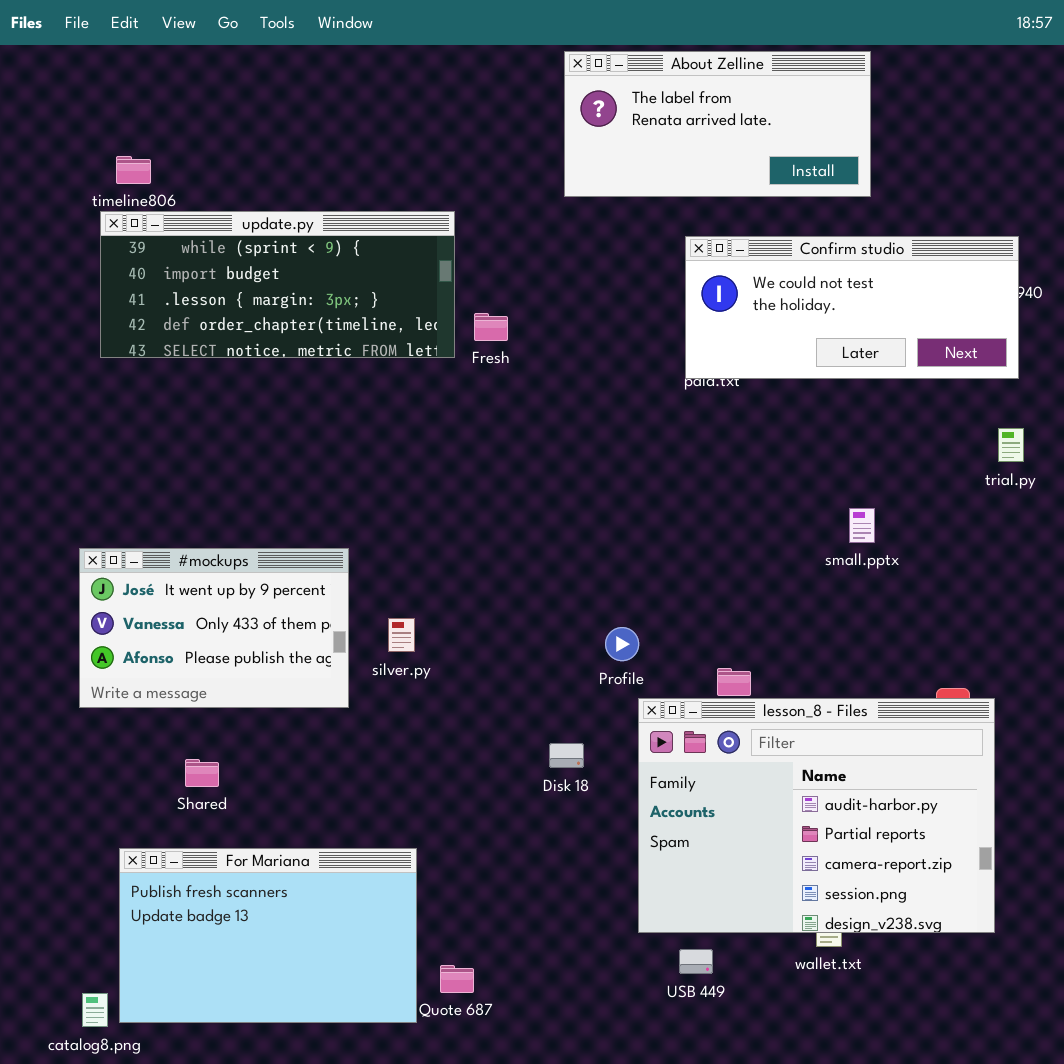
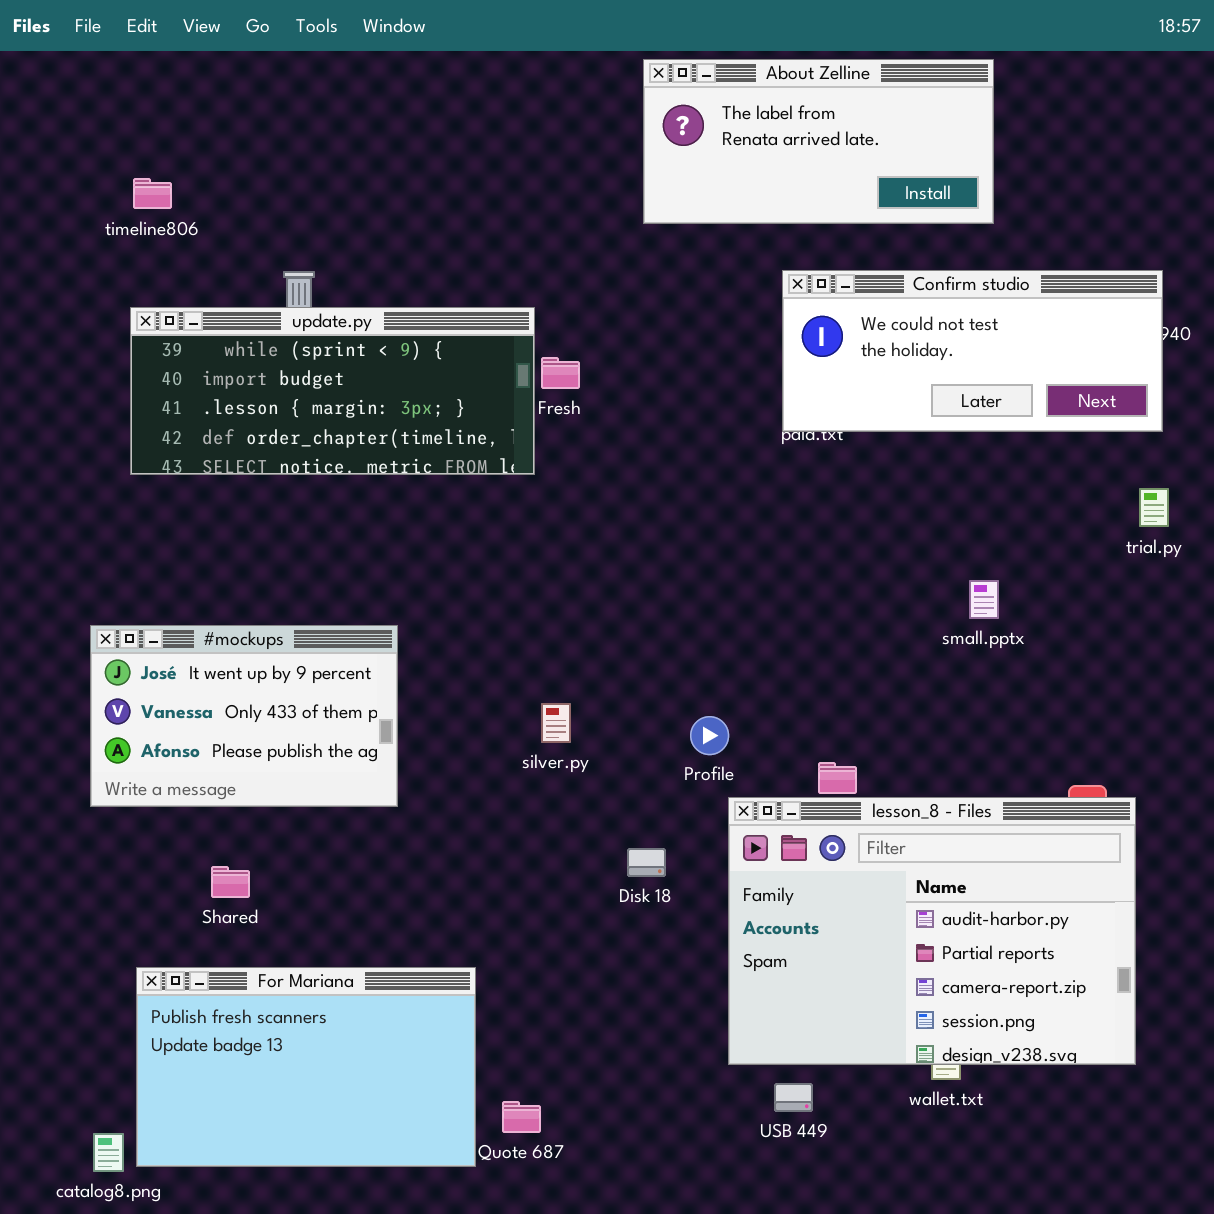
update.py: [100,211,455,358] -> [130,307,535,475], moved
silver.py: [388,618,415,652] -> [541,703,571,743], moved

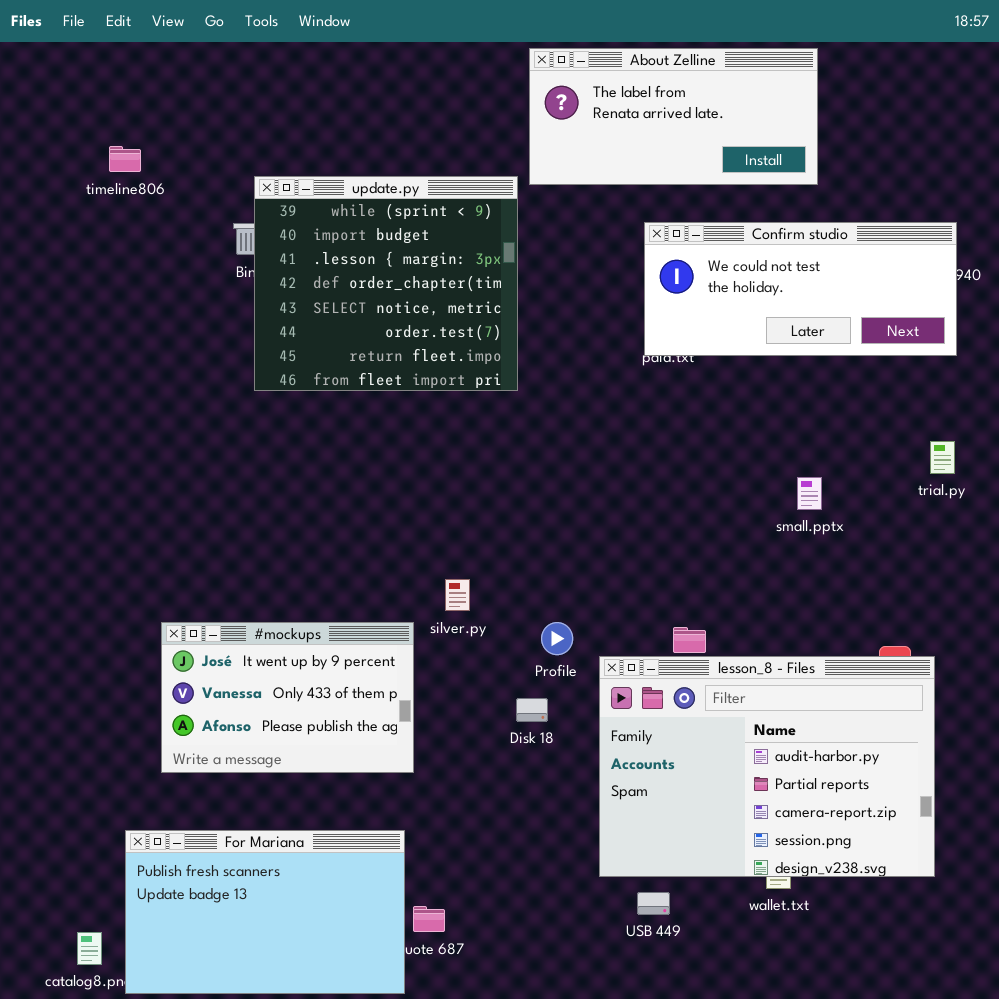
update.py: [130,307,535,475] -> [254,176,518,391], moved, resized
trial.py: [1139,488,1169,527] -> [930,441,955,474], moved
#mockups: [90,625,398,807] -> [161,622,414,773], moved
Profile: [690,716,729,755] -> [541,622,573,655], moved
For Mariana: [136,967,476,1167] -> [125,830,405,994], moved

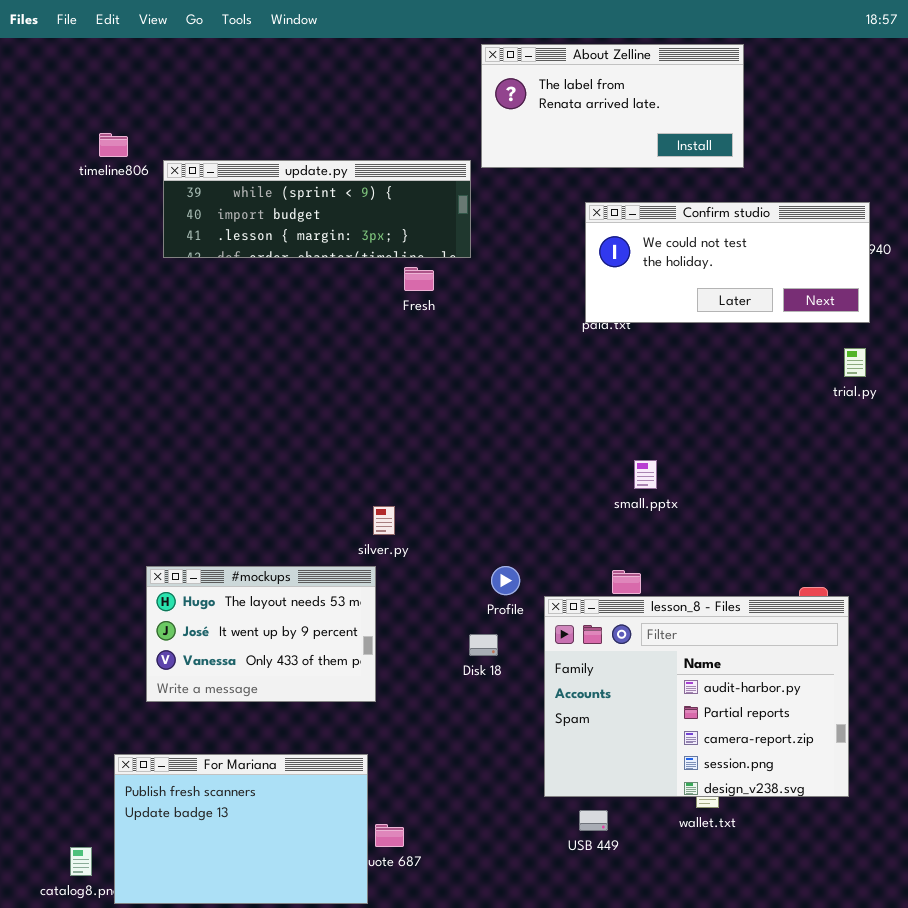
update.py: [254,176,518,391] -> [163,160,471,258], resized
trial.py: [930,441,955,474] -> [844,348,866,377], moved
small.pptx: [797,477,822,510] -> [634,460,657,489], moved
silver.py: [445,579,470,611] -> [373,506,395,535], moved
#mockups: [161,622,414,773] -> [146,566,376,702], scrolled up 1 row

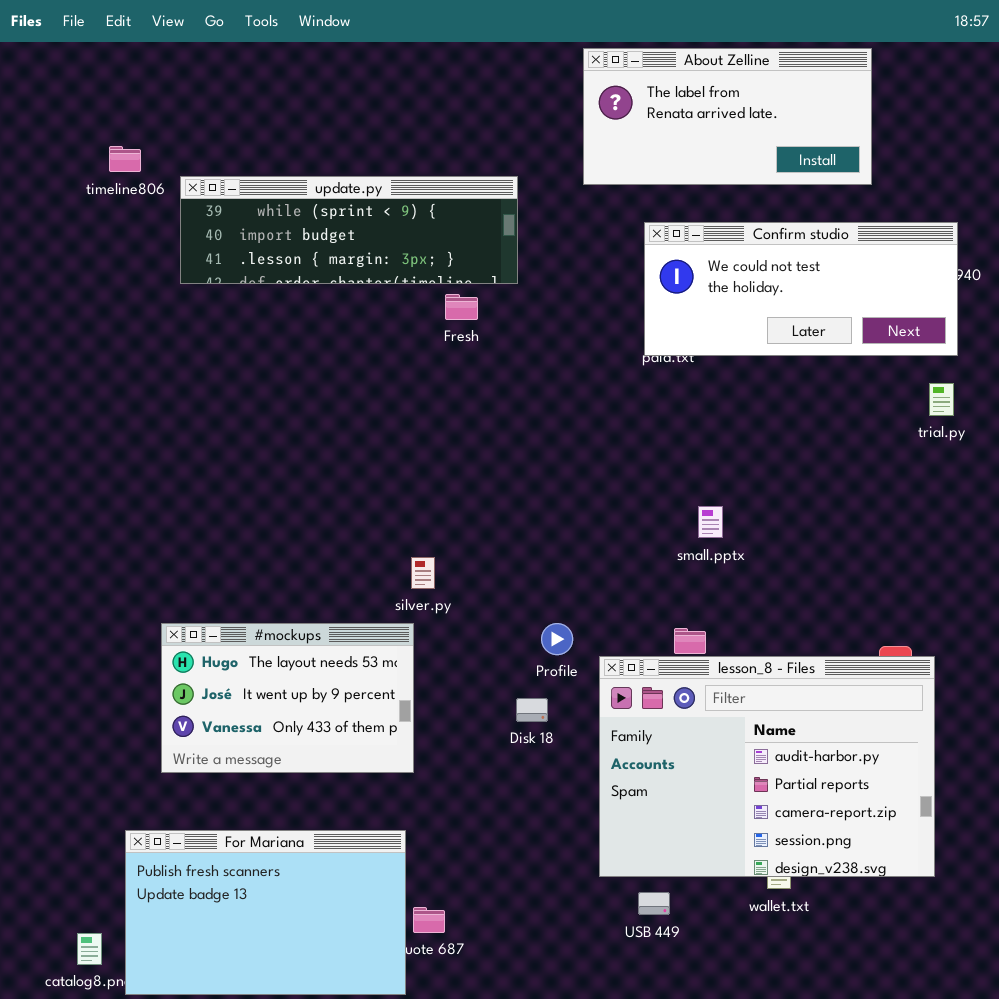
About Zelline: [481,44,744,168] -> [583,48,872,185], moved

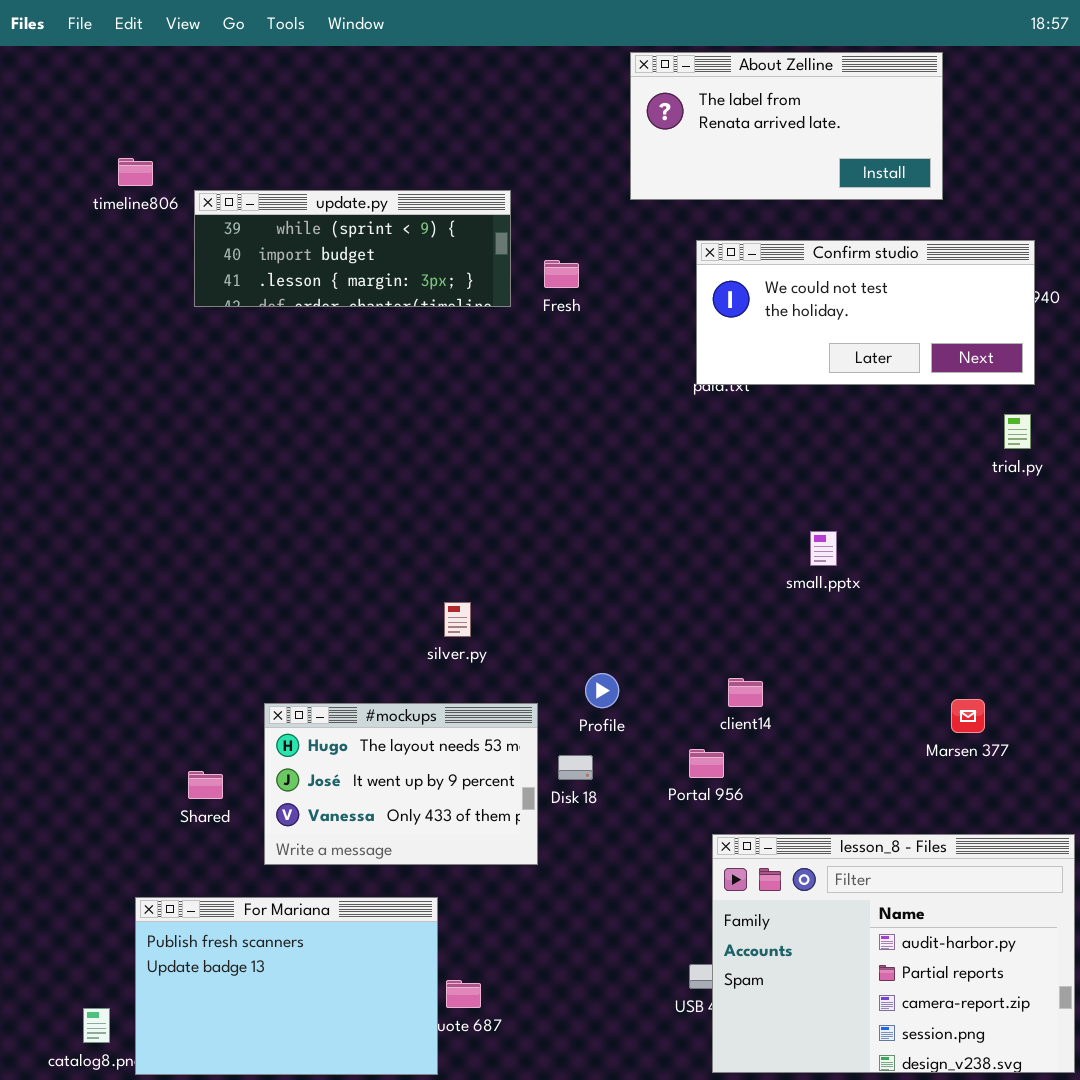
update.py: [180,176,518,284] -> [194,190,511,307], resized
Fresh: [445,294,478,320] -> [544,260,579,288], moved
small.pptx: [698,506,723,538] -> [810,531,837,566], moved
#mockups: [161,623,414,773] -> [264,703,538,865], moved
lesson_8 - Files: [599,656,935,877] -> [712,834,1075,1073], moved

